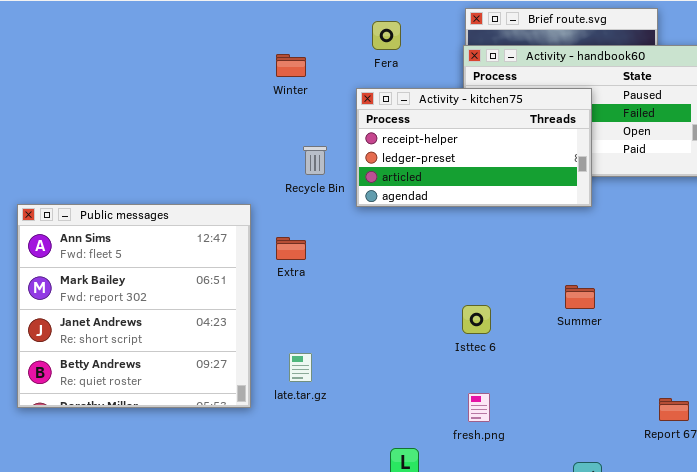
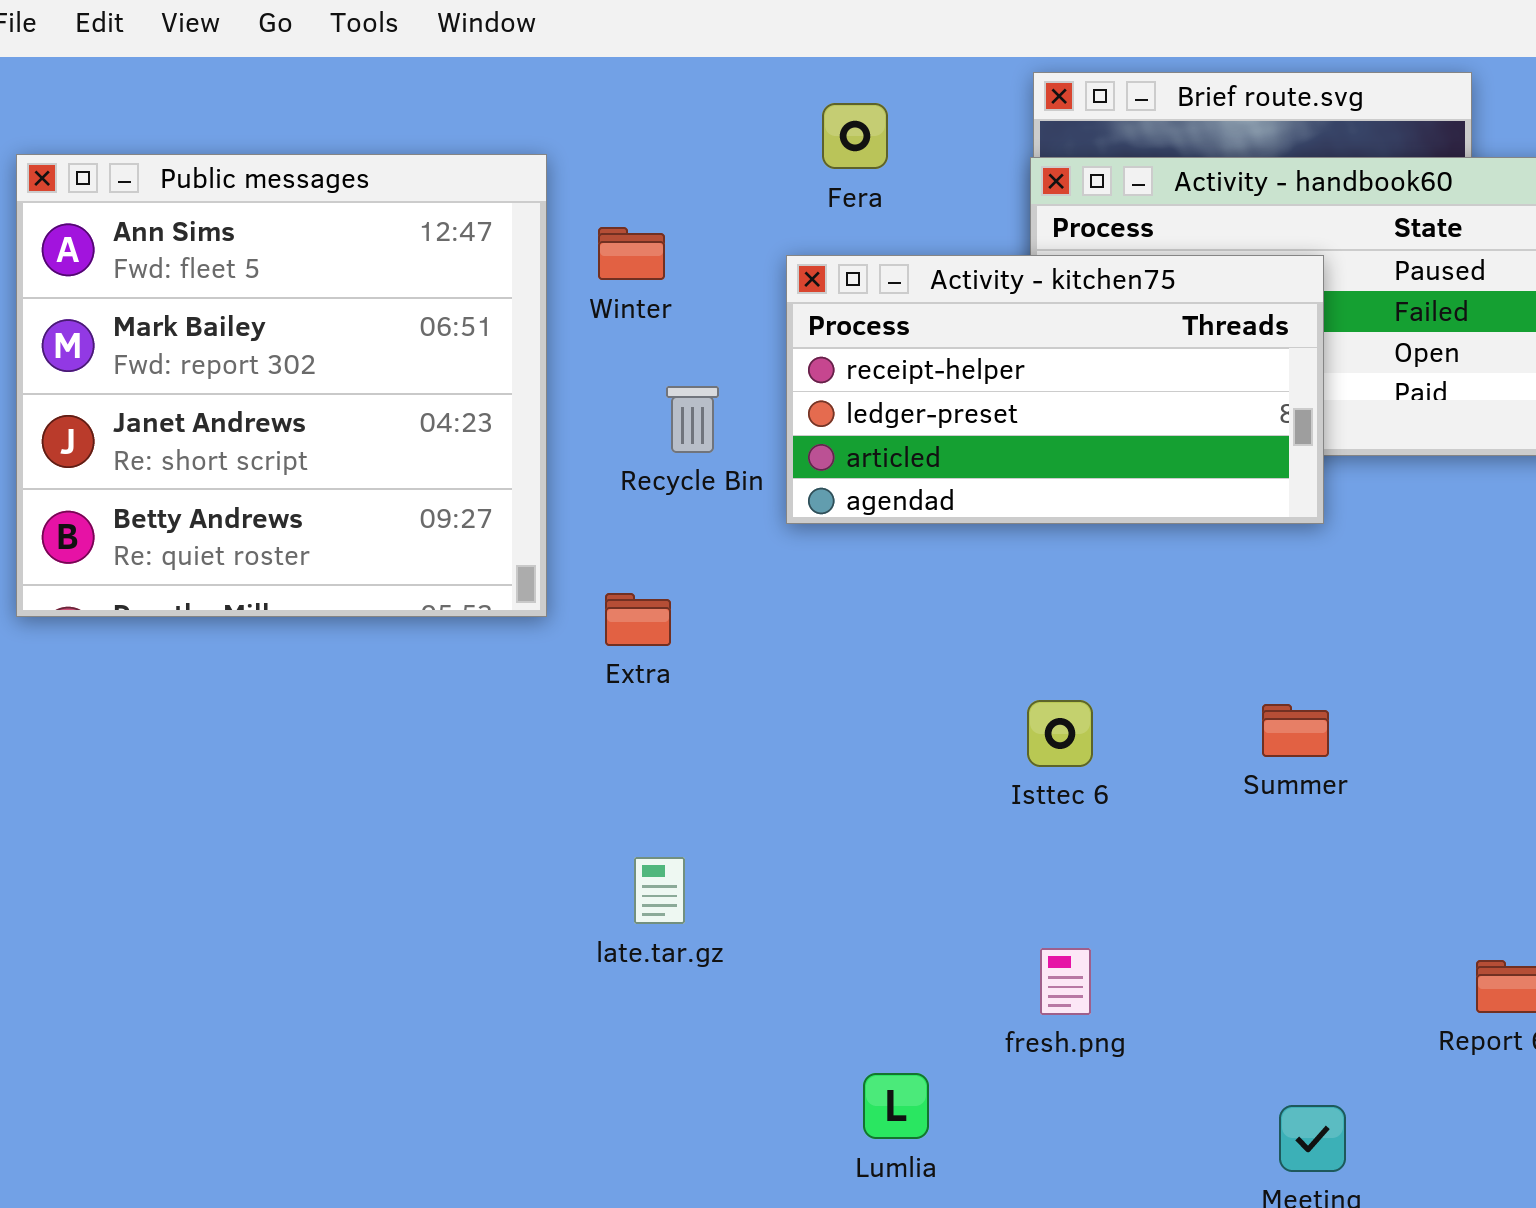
Winter: [276,54,306,77] -> [598,227,665,280], moved
Public messages: [17,204,251,408] -> [16,154,547,617], moved
Isttec 6: [462,305,491,334] -> [1027,700,1093,767], moved

